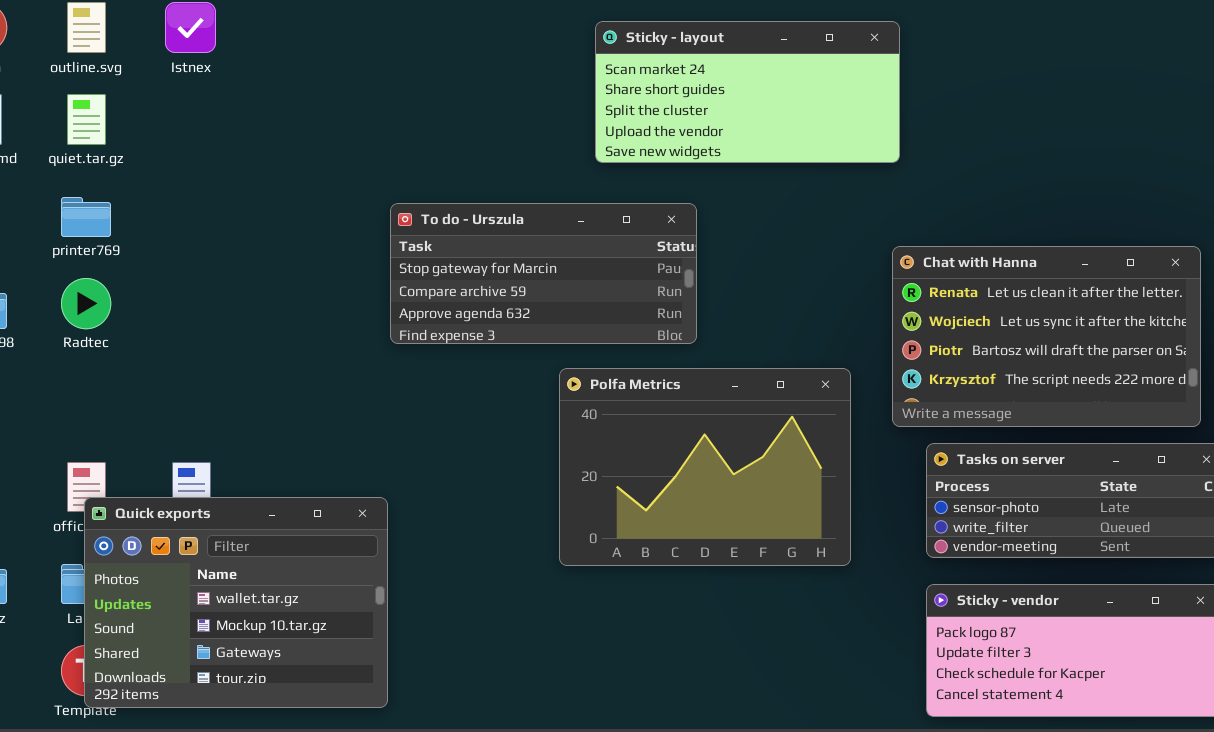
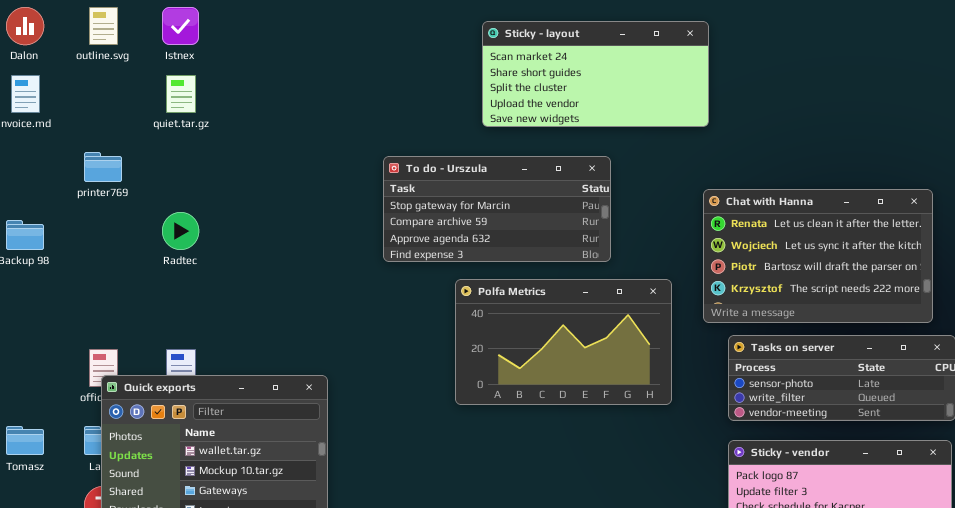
quiet.tar.gz: [67,94,106,145] -> [166,75,196,113], moved
To do - Urszula: [390,203,697,344] -> [383,156,611,262], moved
Radtec: [61,278,111,329] -> [162,212,199,250], moved
Polfa Metrics: [559,368,851,566] -> [455,279,672,405], resized

